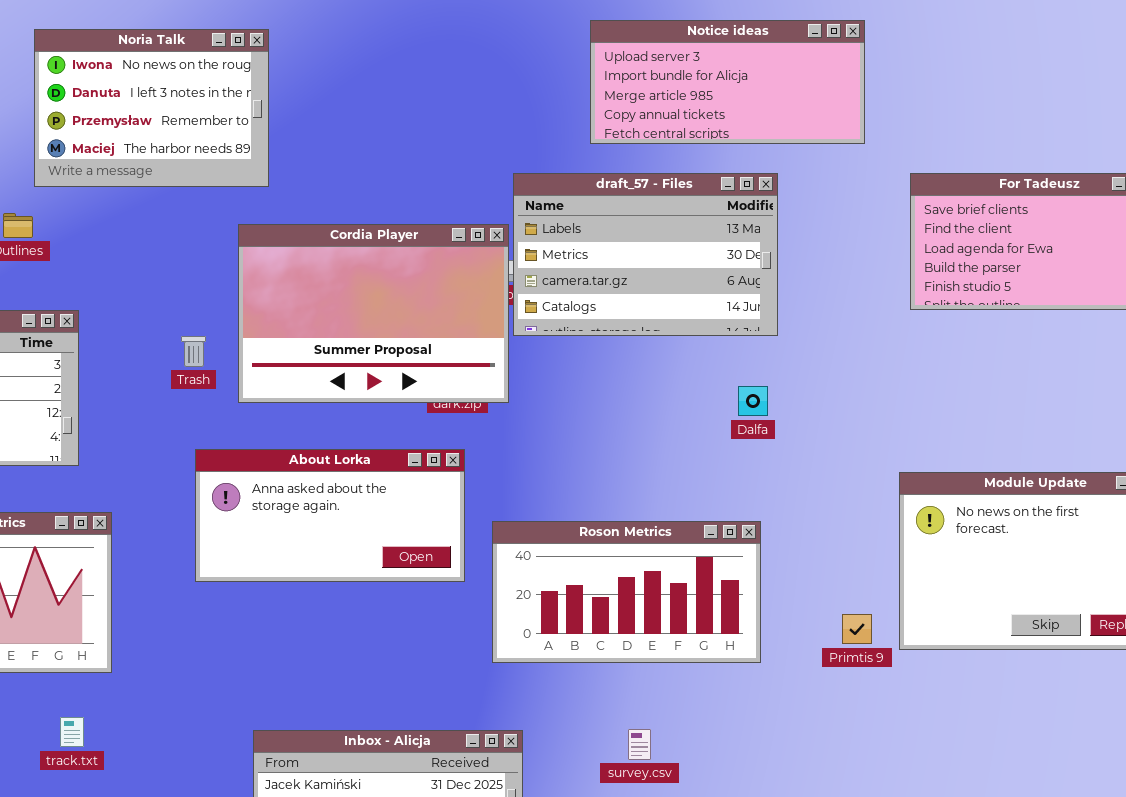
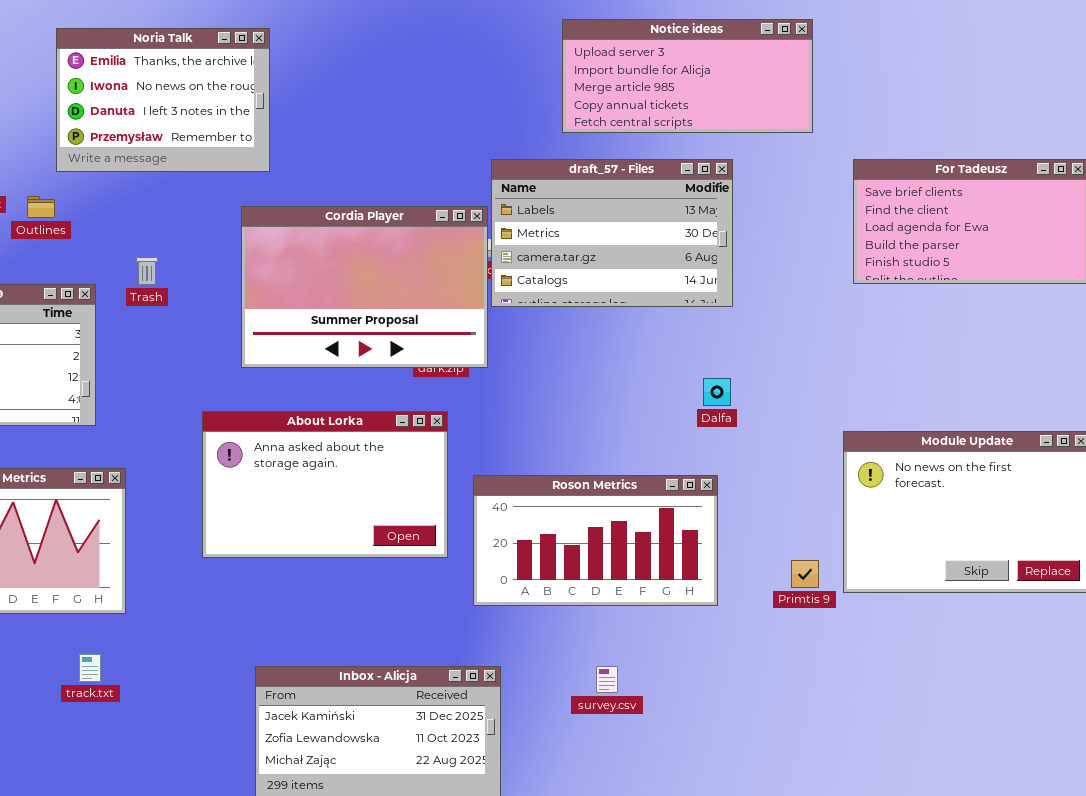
Noria Talk: [34,29,269,187] -> [56,28,270,172], scrolled up 1 row
Trash: [181,336,206,367] -> [136,257,158,285], moved
Dalfa: [738,386,768,416] -> [703,378,731,406], moved
About Lorka: [195,449,465,582] -> [202,411,448,558], resized

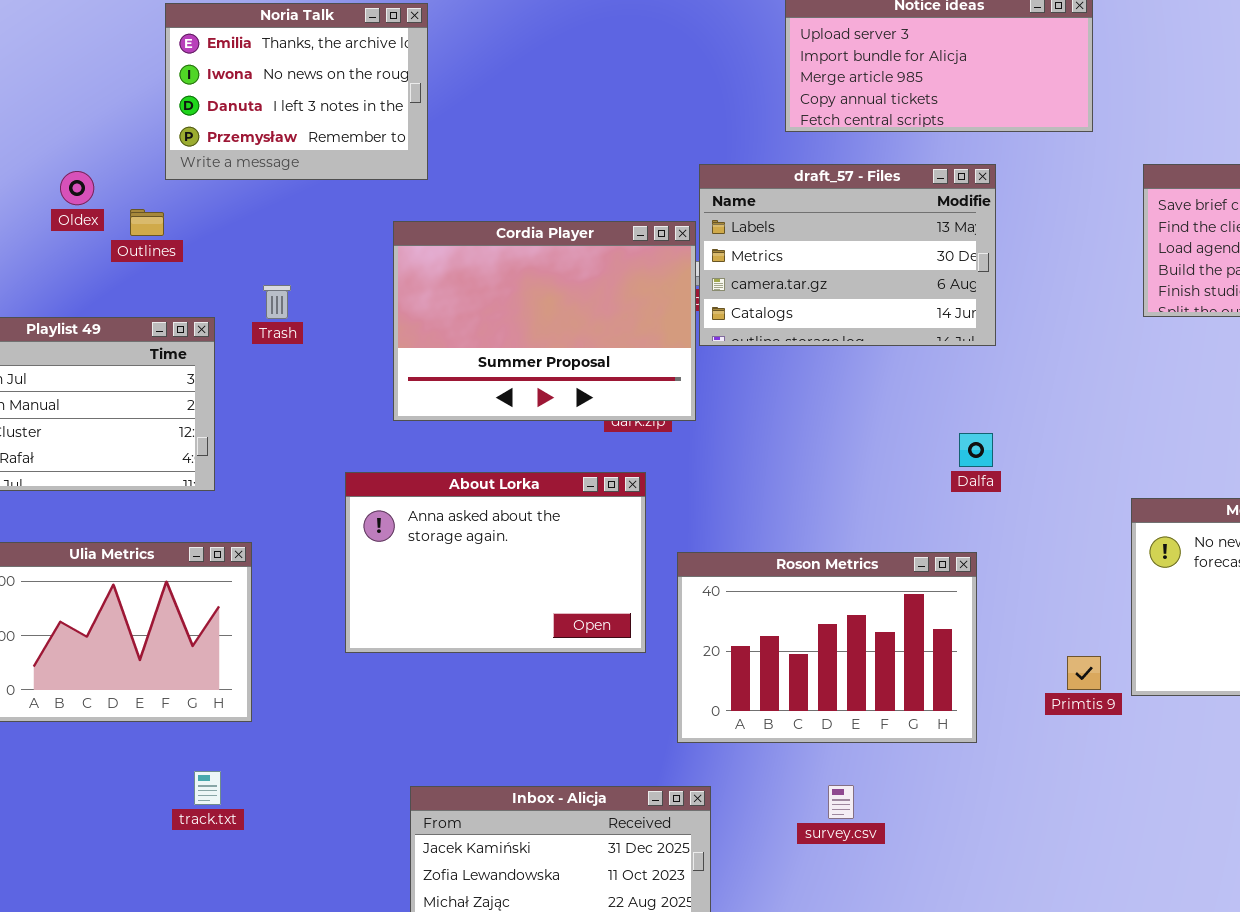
Roson Metrics: [473,475,718,606] -> [677,552,977,743], resized

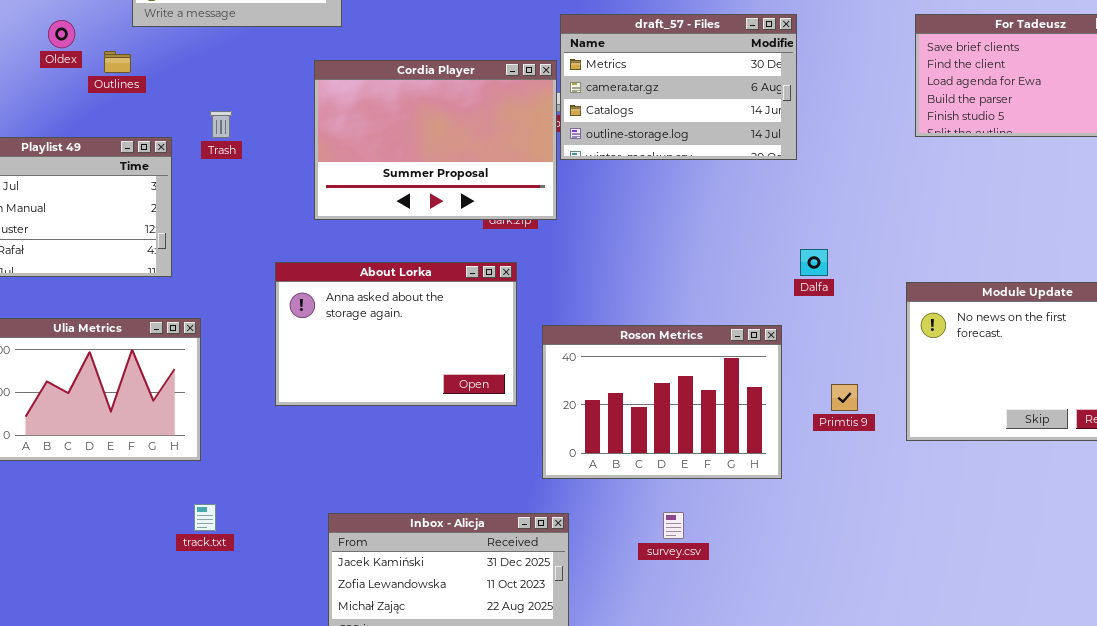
draft_57 - Files: [699,164,996,346] -> [560,14,797,160], scrolled down 1 row
Dalfa: [959,433,993,467] -> [800,249,828,276], moved
Primtis 9: [1067,656,1101,690] -> [831,384,858,411], moved
track.txt: [194,771,221,805] -> [194,504,216,531], moved

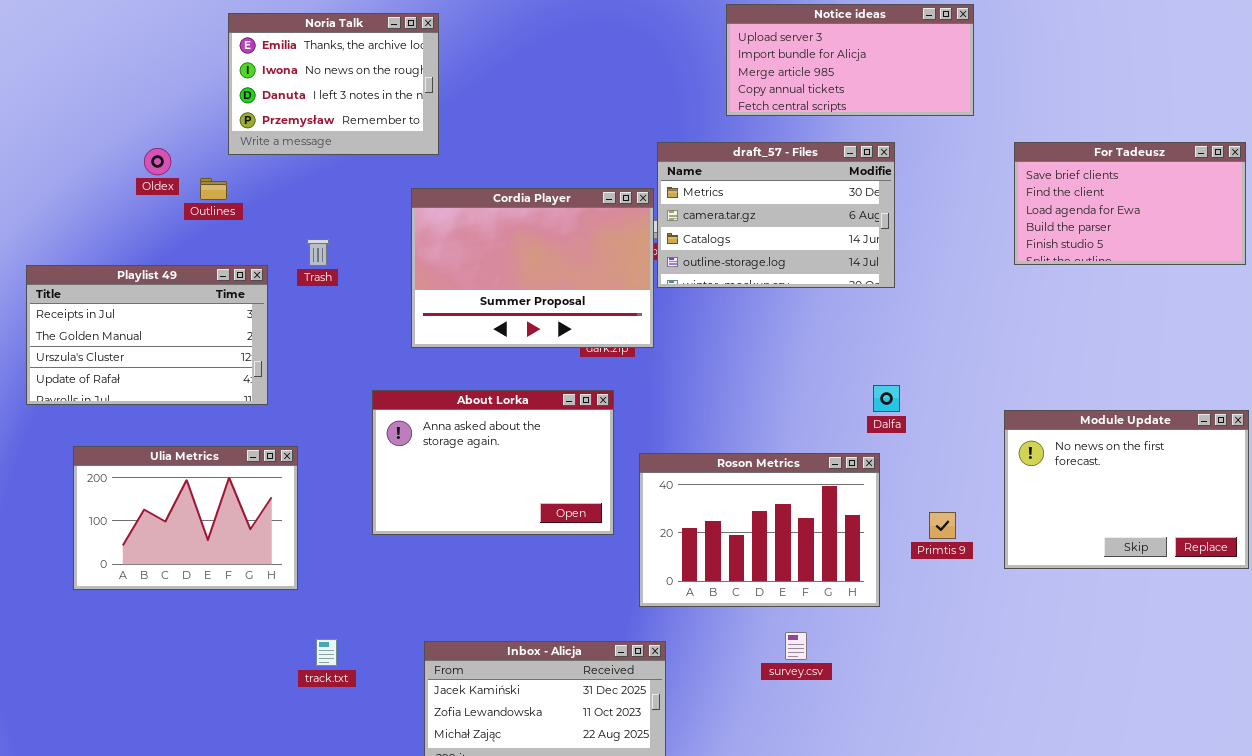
Dalfa: [800,249,828,276] -> [873,385,900,412], moved
track.txt: [194,504,216,531] -> [316,639,337,666], moved
survey.csv: [663,512,684,539] -> [785,632,807,660], moved

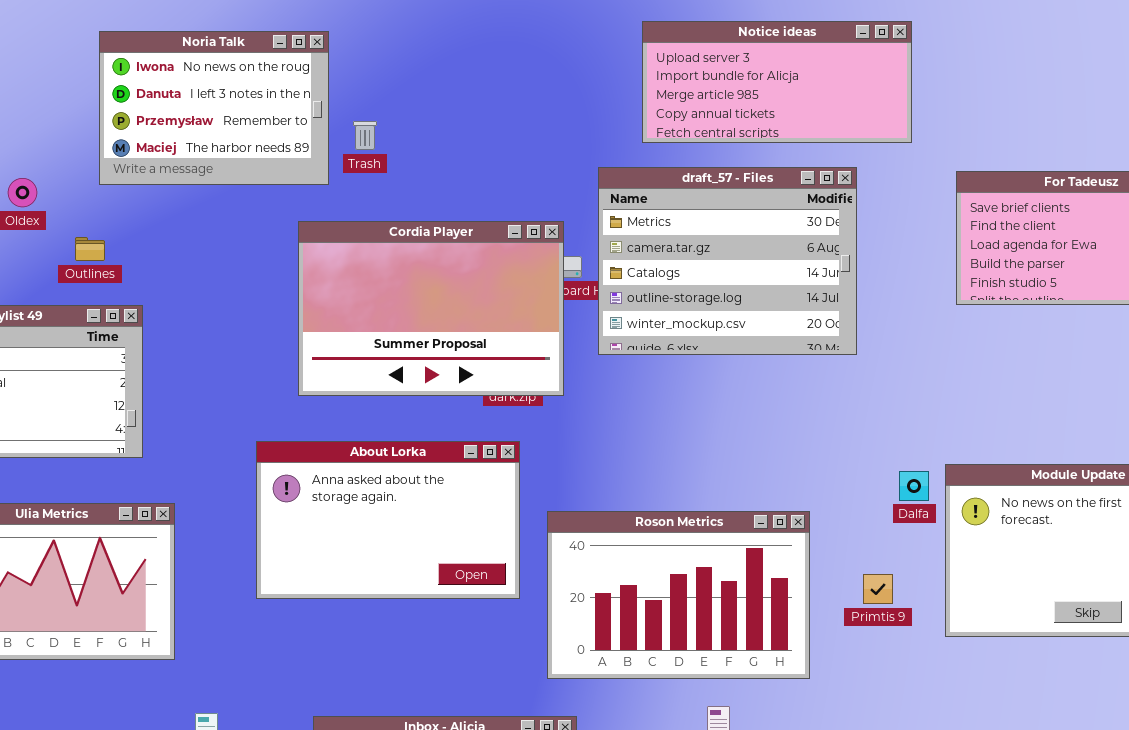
Noria Talk: [228,13,439,155] -> [99,31,329,185], scrolled down 1 row
draft_57 - Files: [657,142,895,288] -> [598,167,857,355], moved, resized
Outlines: [200,178,227,200] -> [75,237,105,261], moved
Trash: [307,239,329,266] -> [353,121,377,150], moved
Dalfa: [873,385,900,412] -> [899,471,929,501], moved

